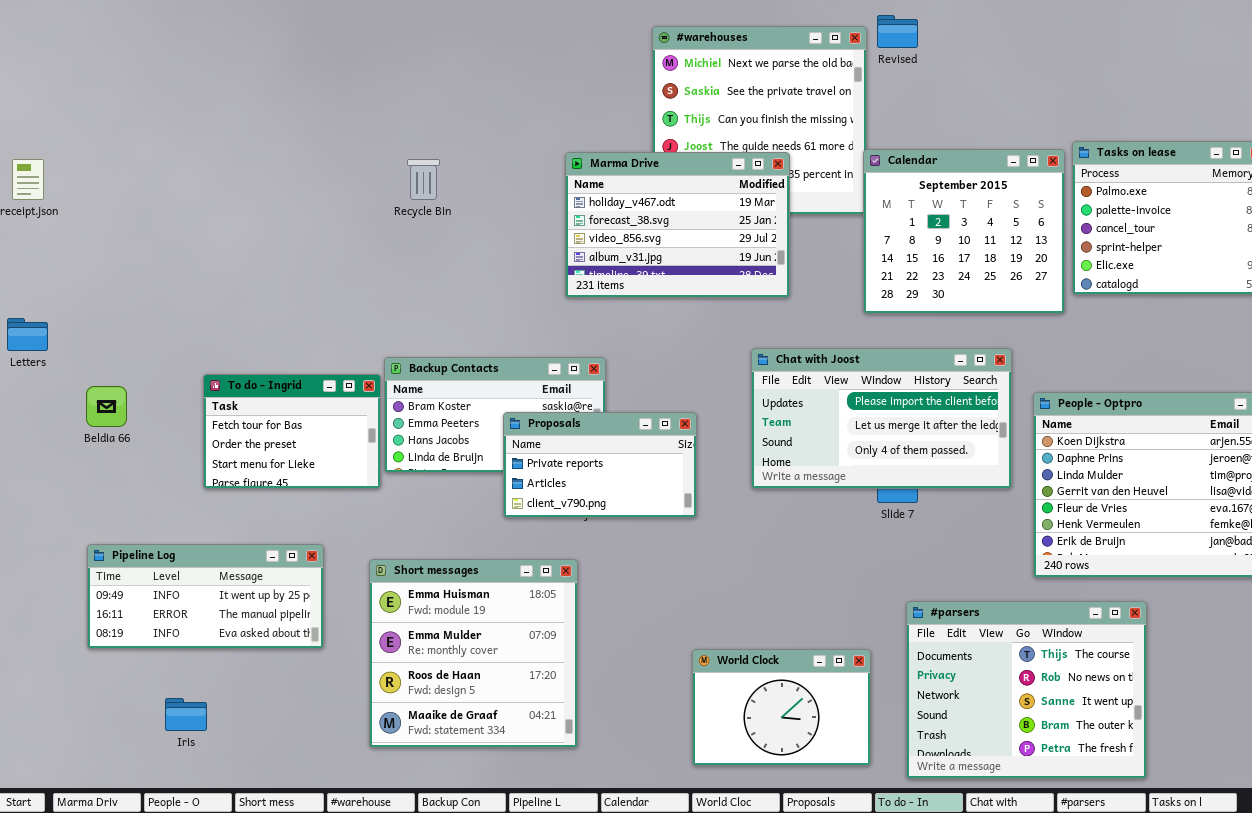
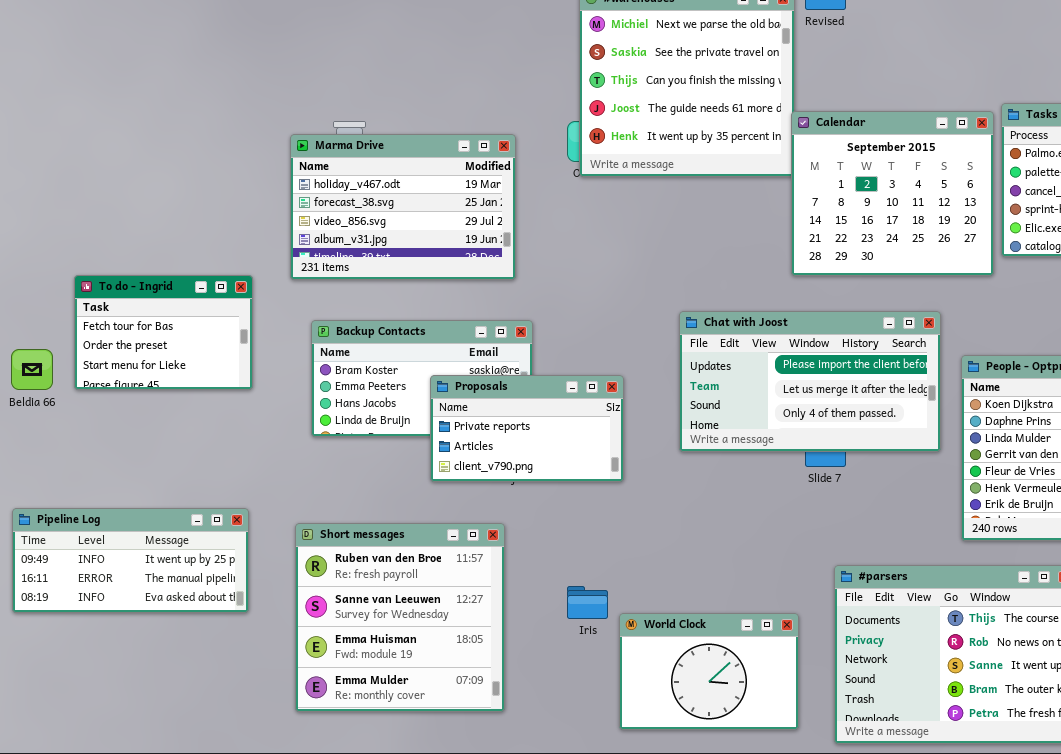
Marma Drive: [565,152,790,298] -> [290,134,516,280], moved
To do - Ingrid: [203,374,381,489] -> [74,275,253,390], moved
Short messages: [369,559,578,748] -> [295,523,505,712], scrolled up 2 rows
Iris: [165,698,207,731] -> [567,586,608,619], moved

